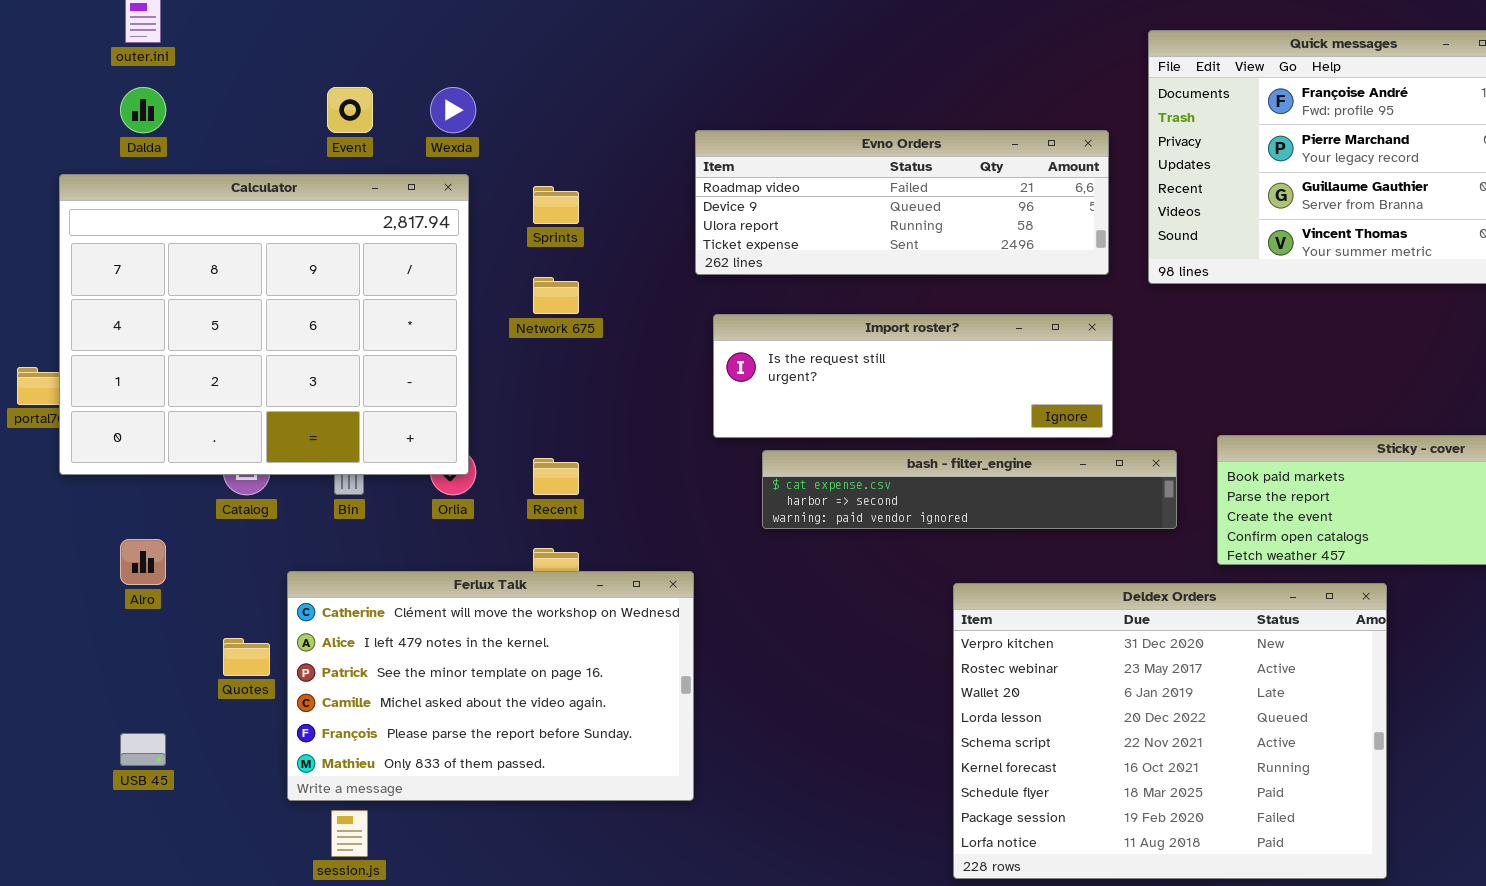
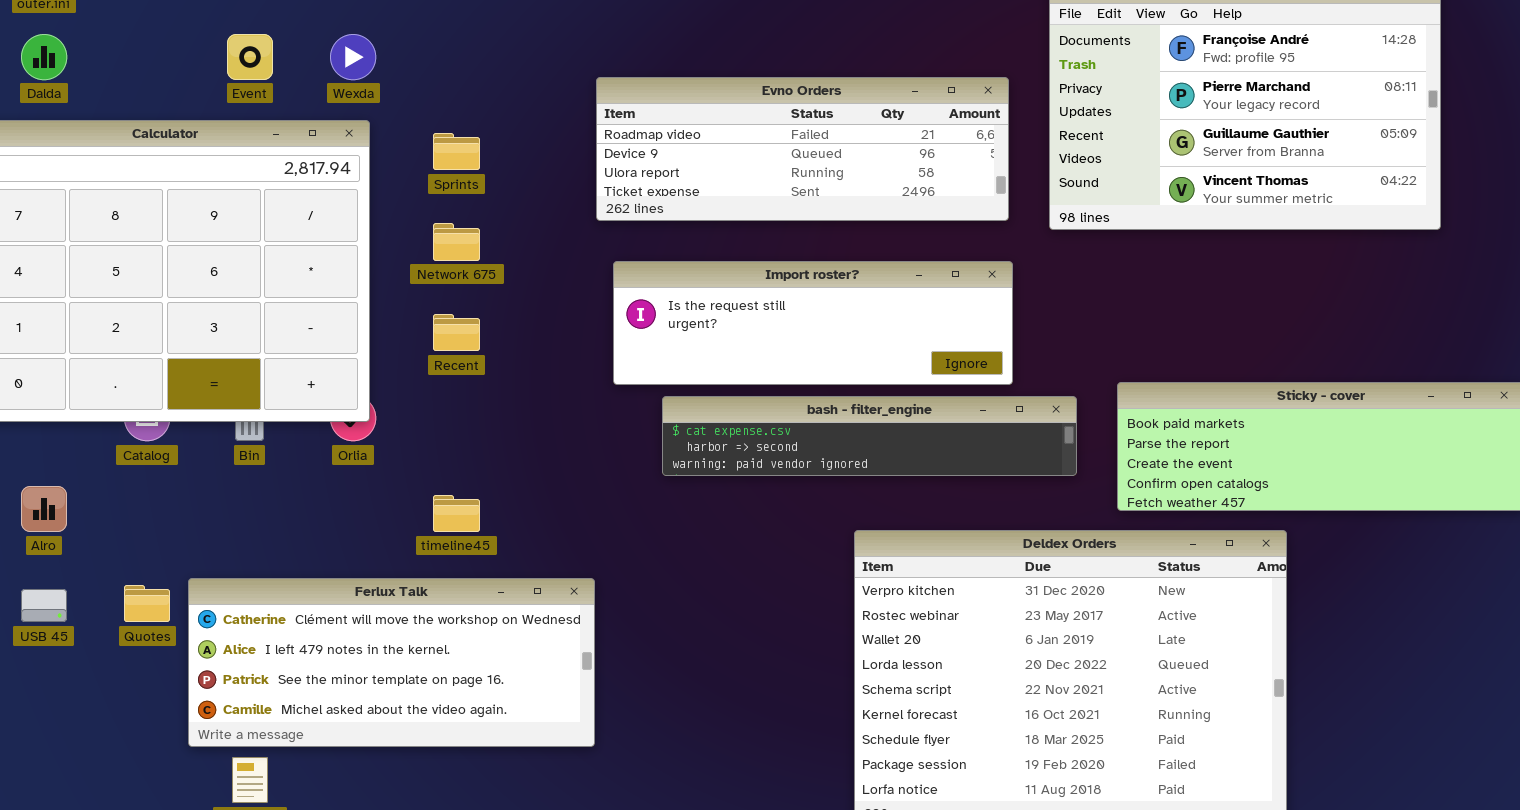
Recent: [533,458,579,495] -> [433,314,480,351], moved
Ferlux Talk: [287,571,694,801] -> [188,578,595,747], resized
USB 45: [120,733,166,766] -> [21,589,67,622], moved

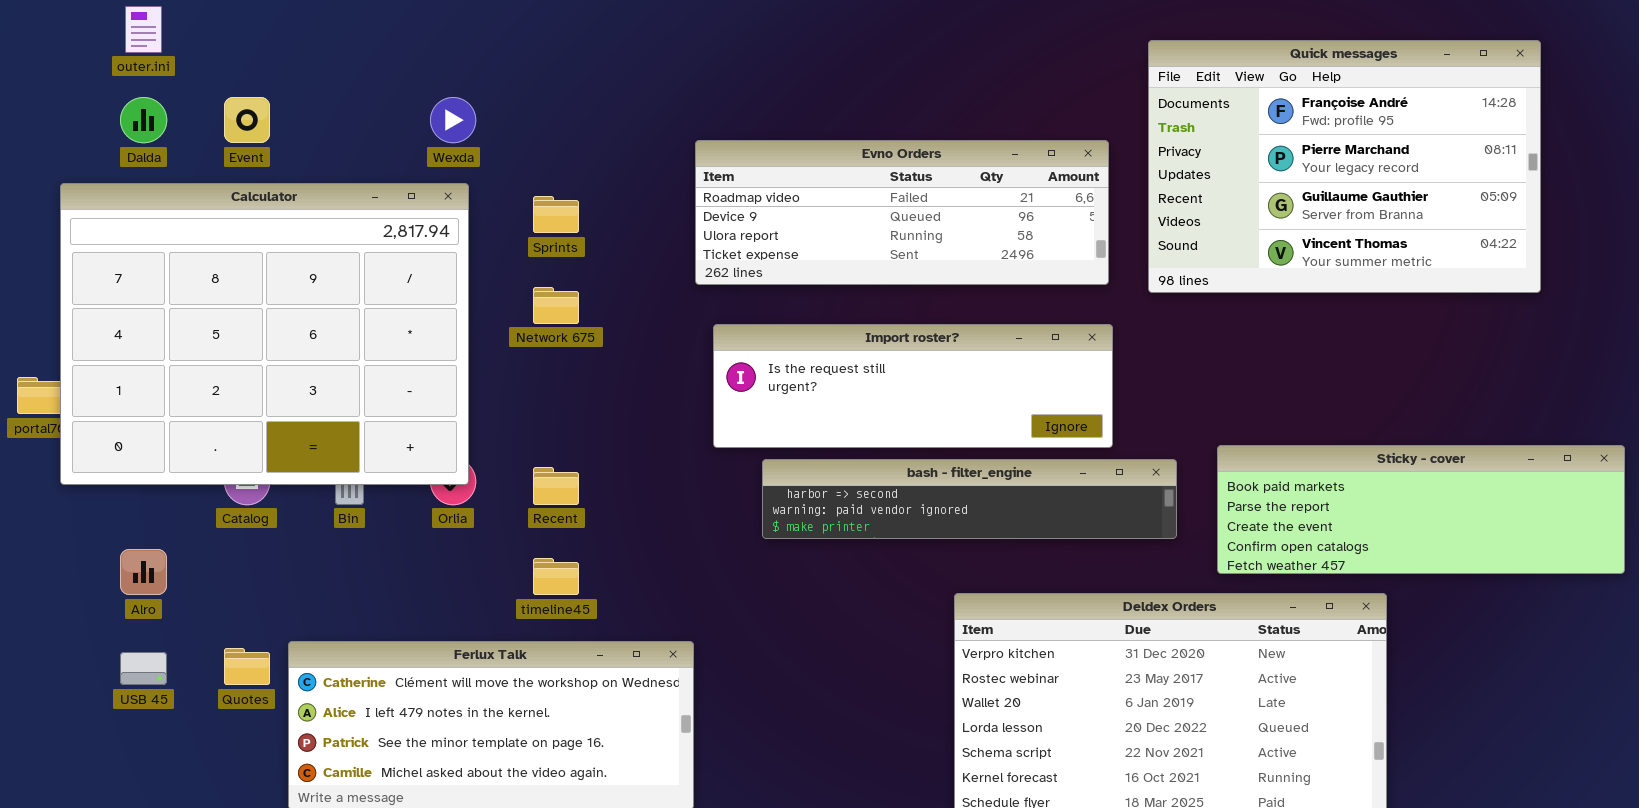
Event: [227,34,273,80] -> [224,97,270,143], moved
Recent: [433,314,480,351] -> [533,467,579,505], moved
bash - filter_engine: [662,396,1077,476] -> [762,459,1177,539], scrolled down 1 row

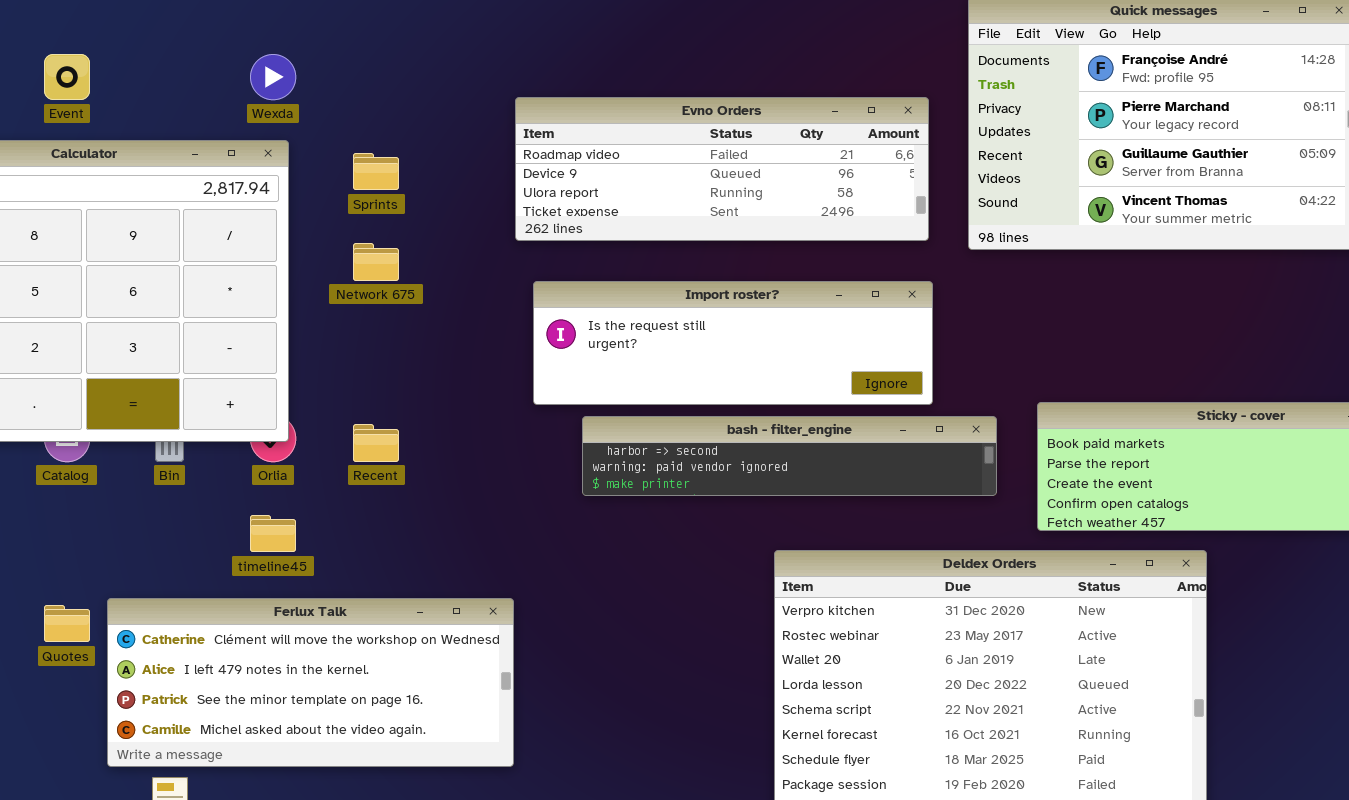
timeline45: [533,558,579,595] -> [250,515,296,552], moved

